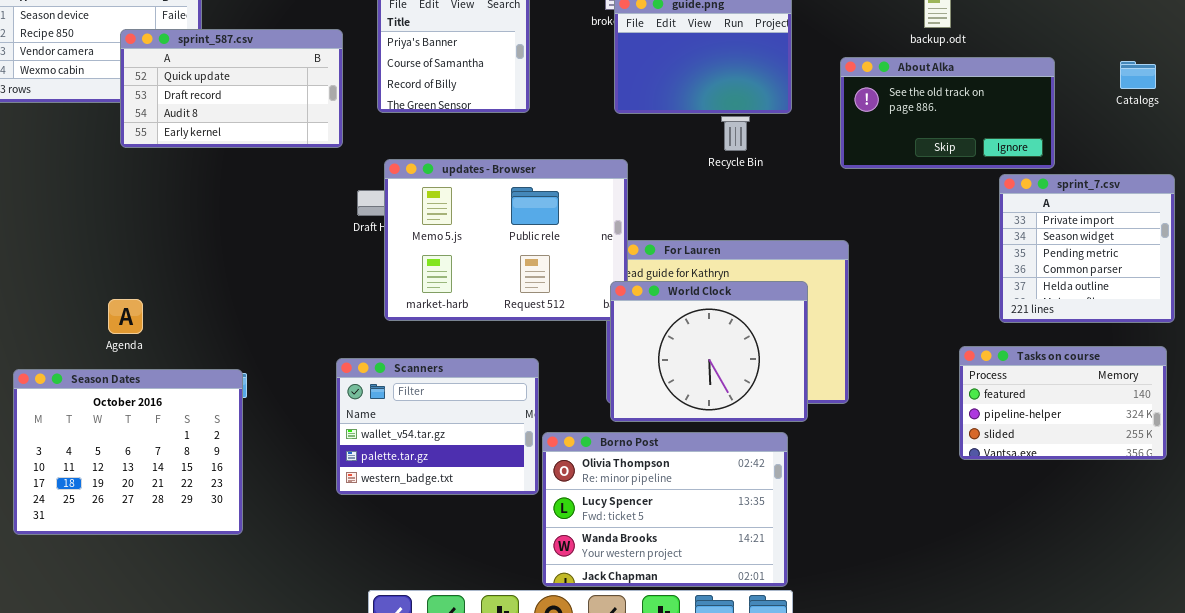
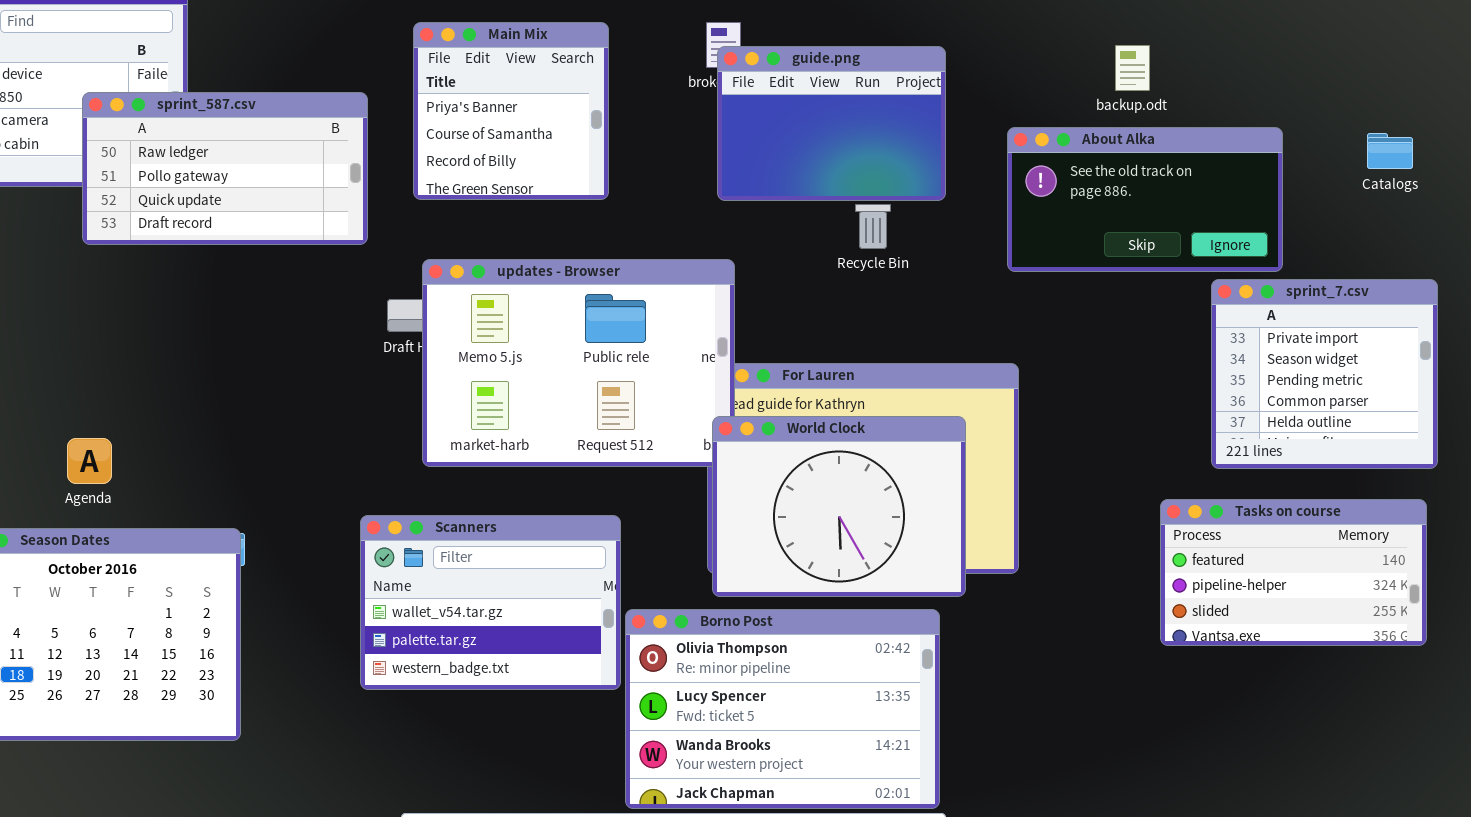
sprint_587.csv: [120,29,343,148] -> [82,92,368,245], scrolled up 2 rows

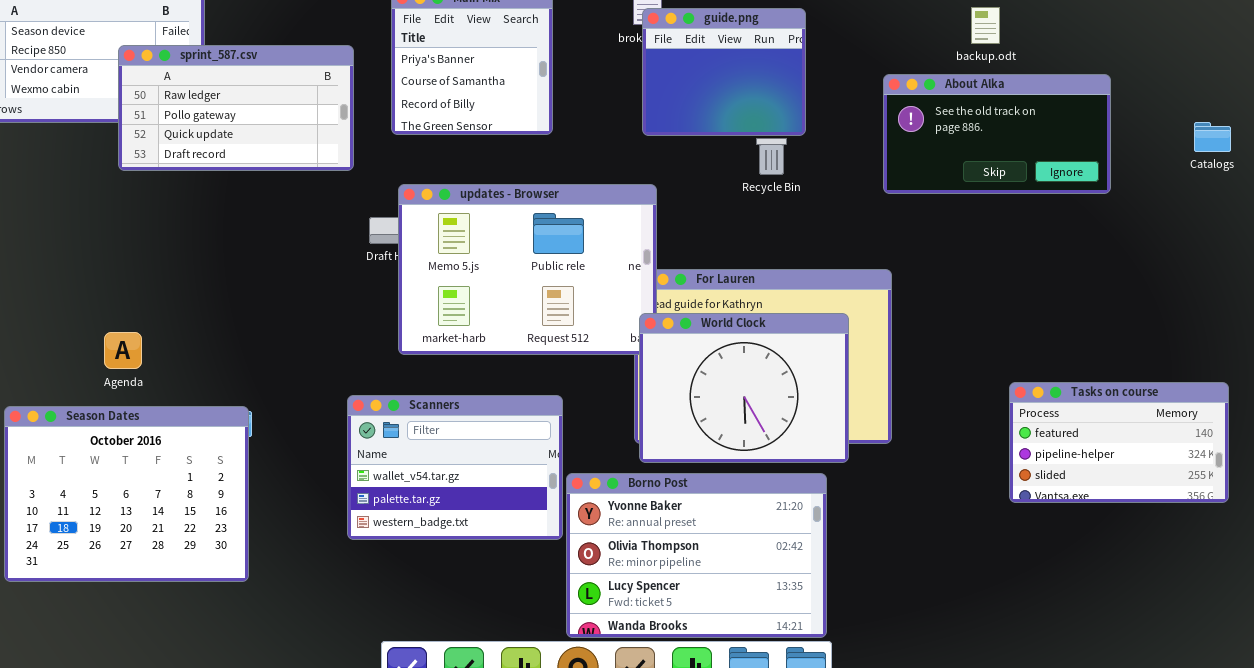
guide.png: [717,46,946,201] -> [642,8,806,136], resized
Catalogs: [1367,133,1413,169] -> [1194,122,1231,152], moved
sprint_7.csv: [1211,279,1438,469] -> none, closed
Borno Post: [625,609,940,809] -> [566,473,827,638], scrolled up 1 row

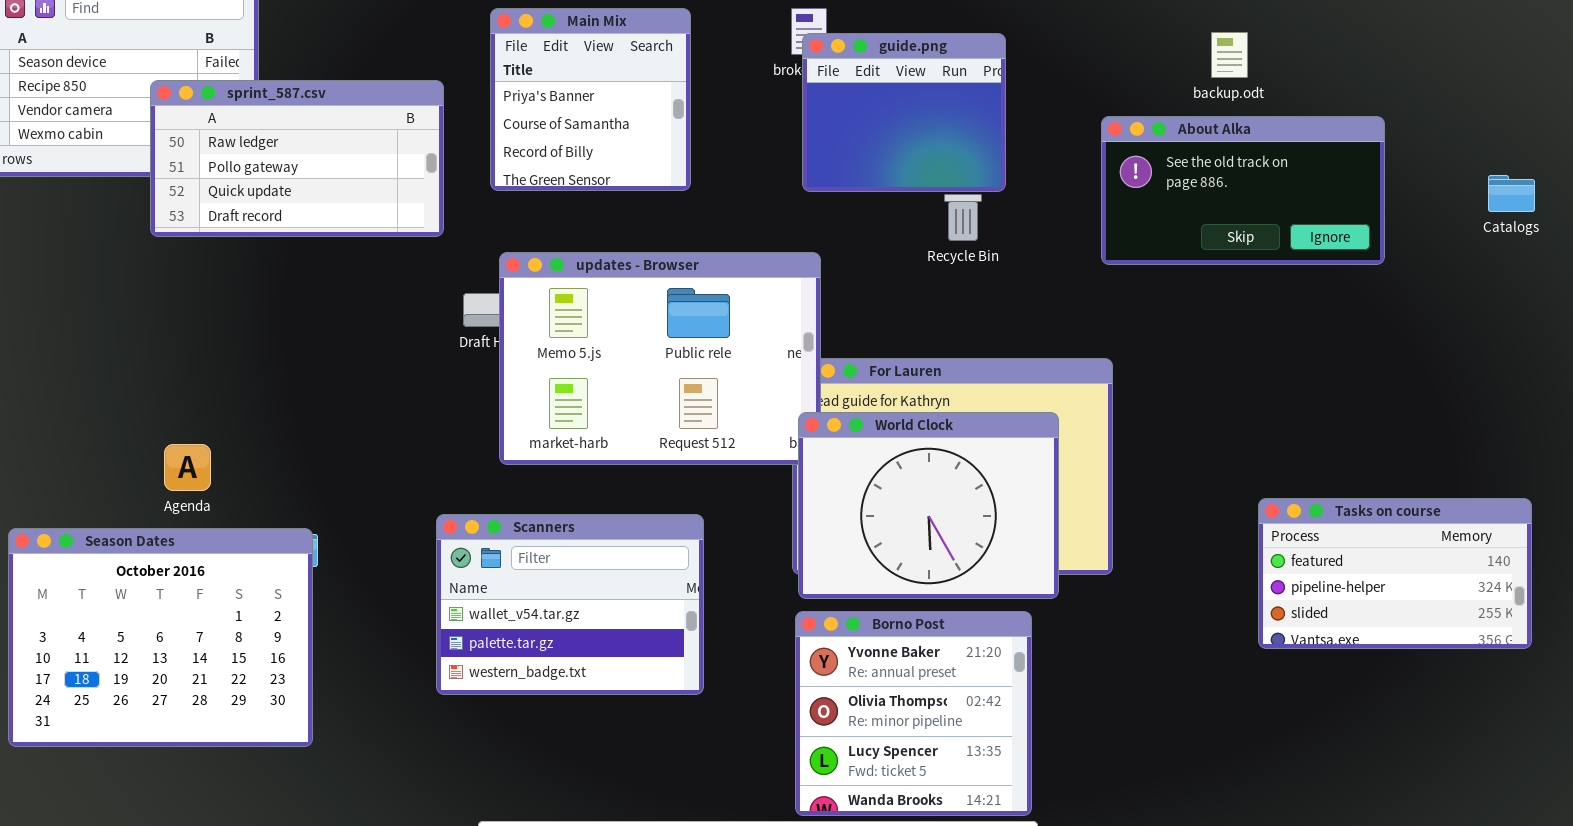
Agenda: [104,332,142,369] -> [164,444,211,491], moved
Borno Post: [566,473,827,638] -> [795,611,1032,816], resized

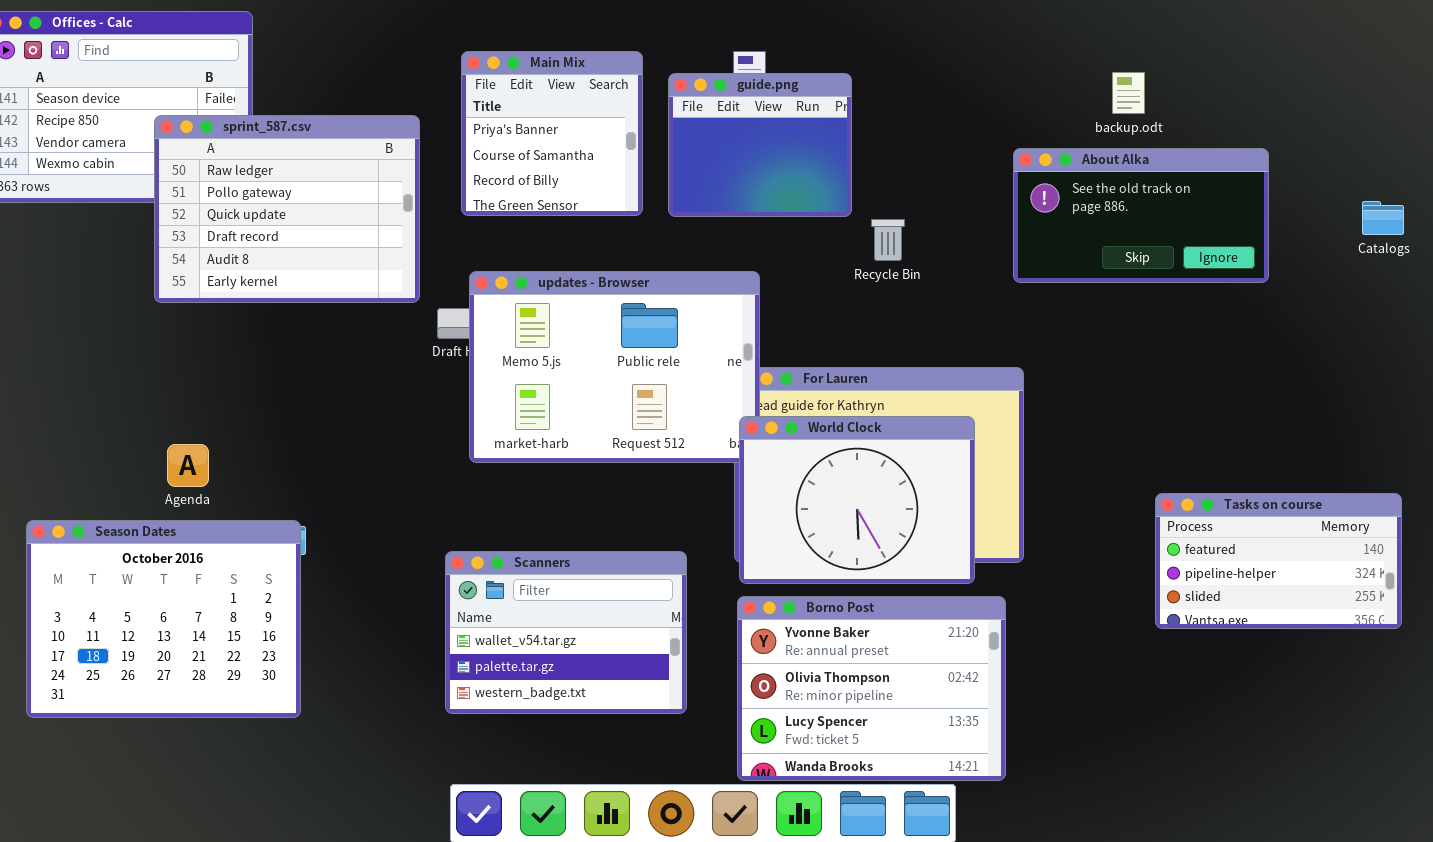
guide.png: [802,33,1006,192] -> [668,73,852,217], moved
sprint_587.csv: [150,80,444,237] -> [154,115,420,303], resized
Scanners: [436,514,704,695] -> [445,551,687,714], moved
Borno Post: [795,611,1032,816] -> [737,596,1006,781], resized

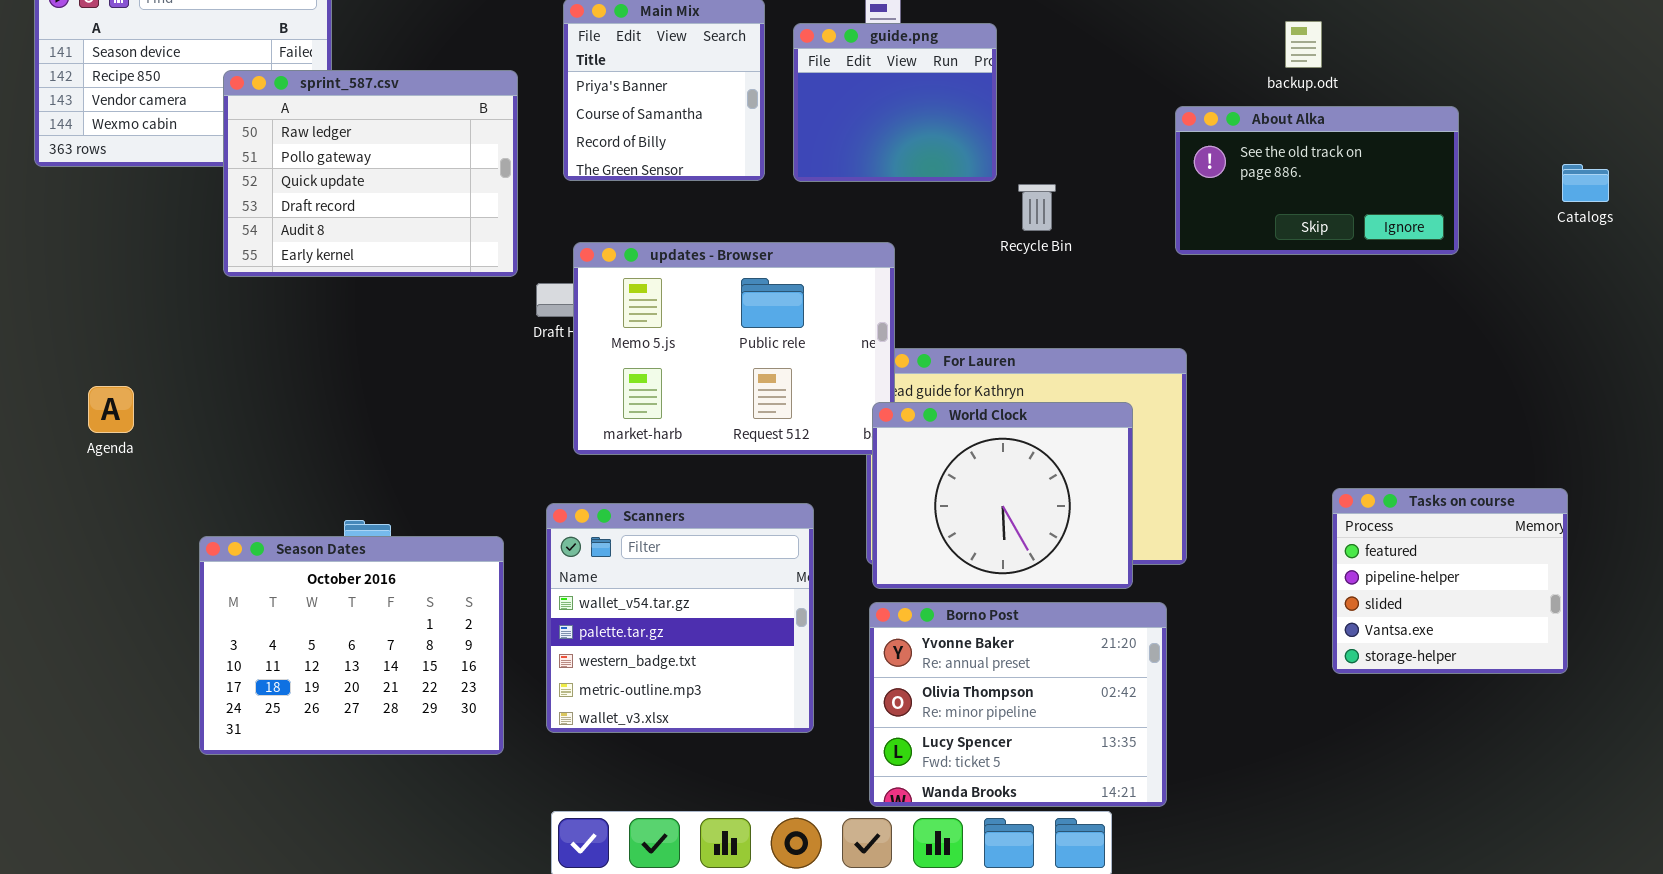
Agenda: [167,444,209,487] -> [88,386,134,433], moved
Tasks on course: [1155,493,1402,629] -> [1332,488,1568,674], resized
Season Dates: [26,520,301,718] -> [199,536,504,755], moved
Scanners: [445,551,687,714] -> [546,503,814,733], resized

